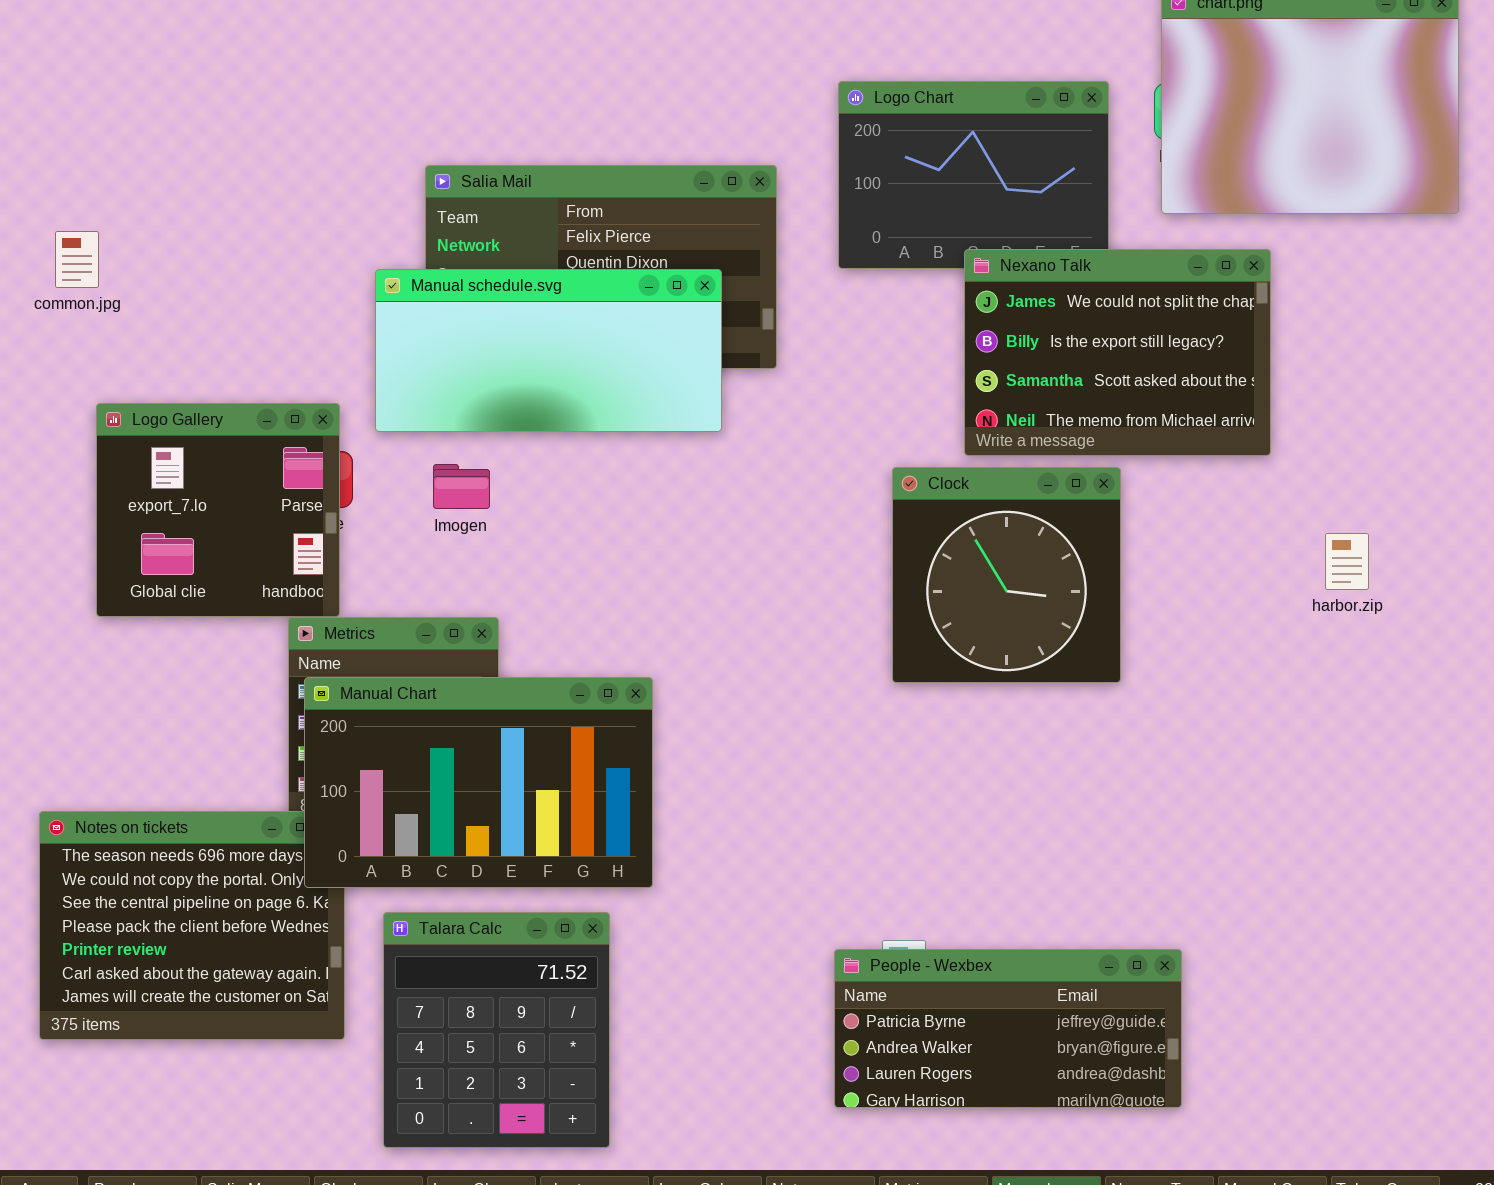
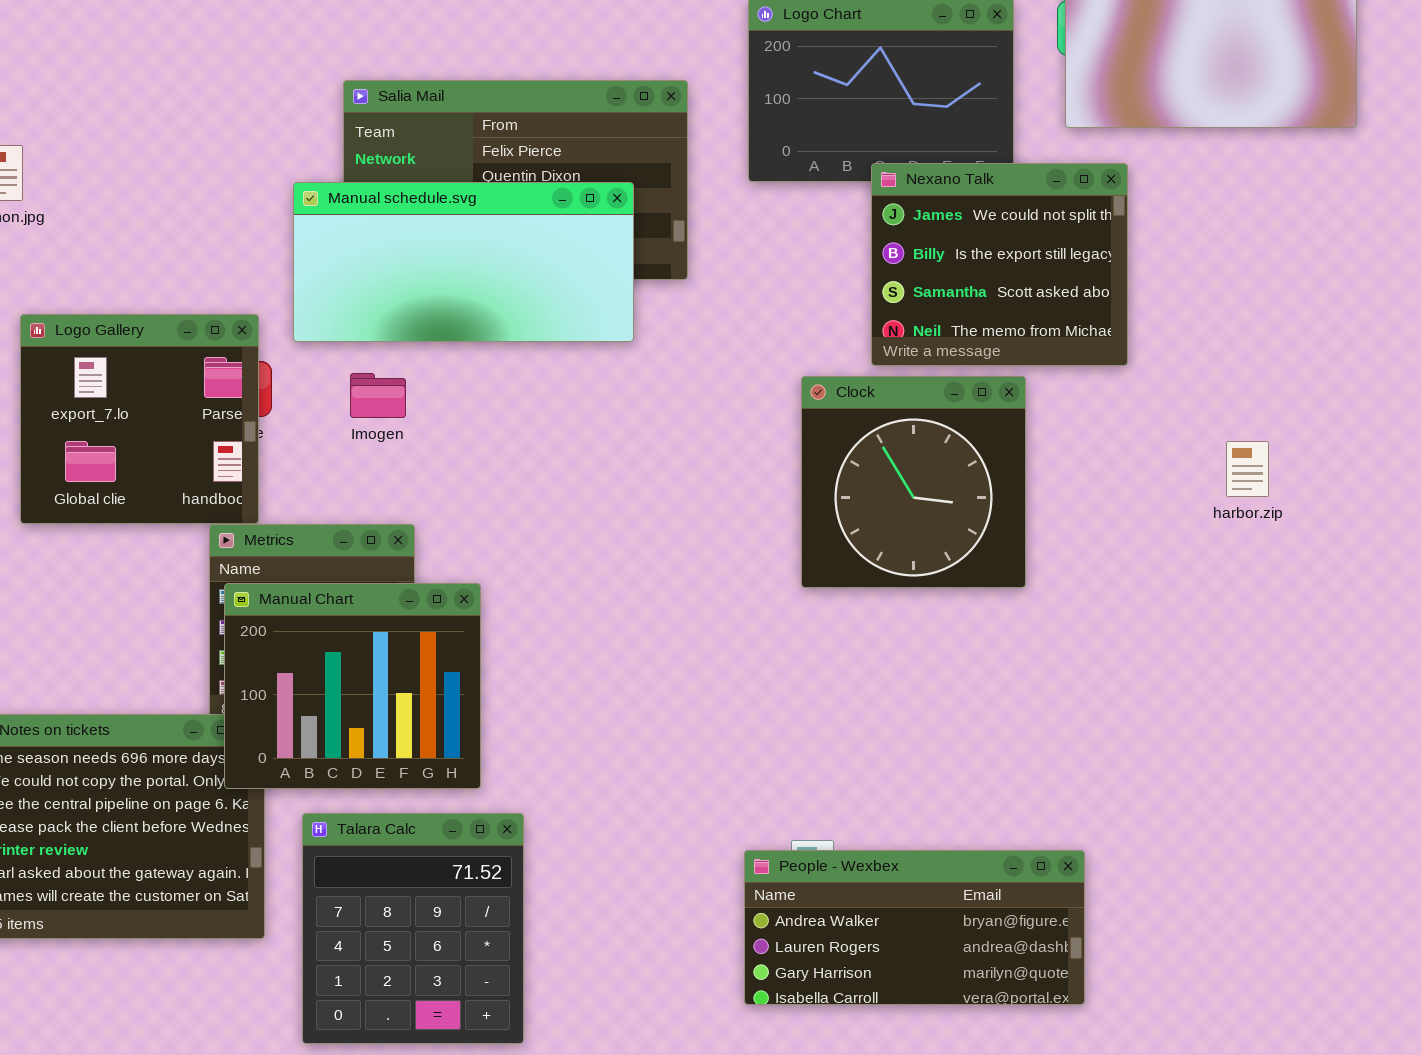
Nexano Talk: [964,249,1271,456] -> [871,163,1128,366], resized
Manual Chart: [304,677,653,888] -> [224,583,481,789], resized
People - Wexbex: [834,949,1182,1108] -> [744,850,1085,1005], scrolled down 1 row

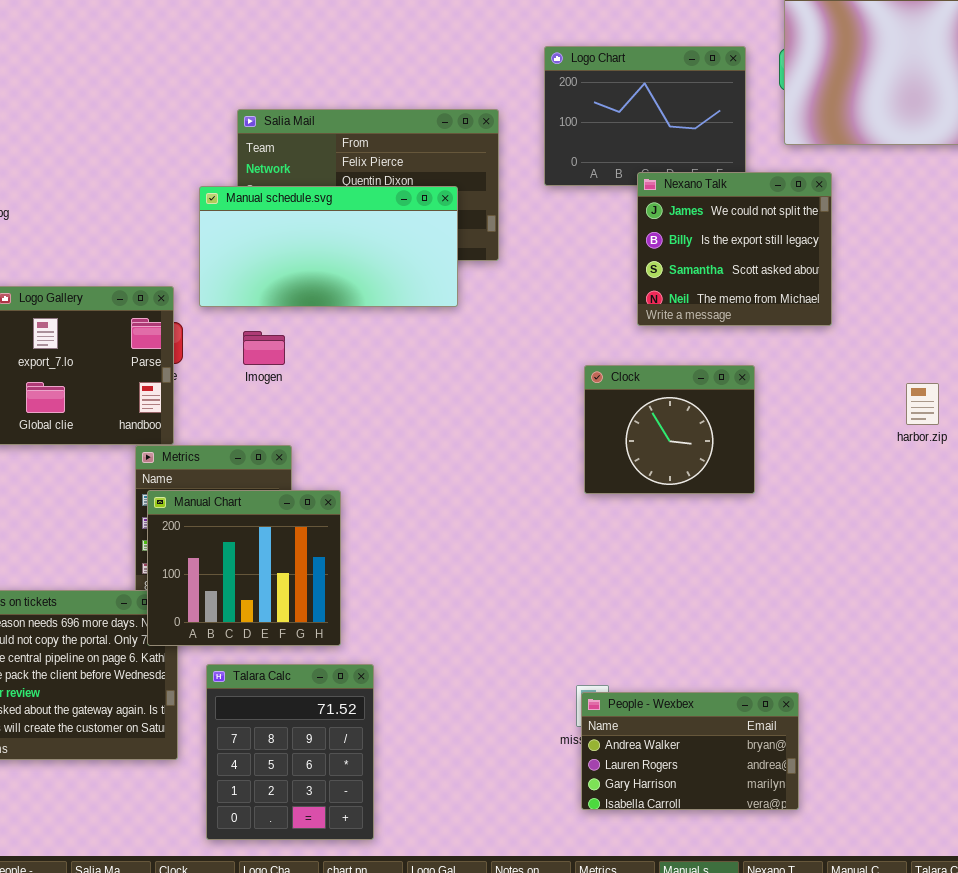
Clock: [801,376,1026,588] -> [584,365,755,494], resized
People - Wexbex: [744,850,1085,1005] -> [581,692,799,810], resized

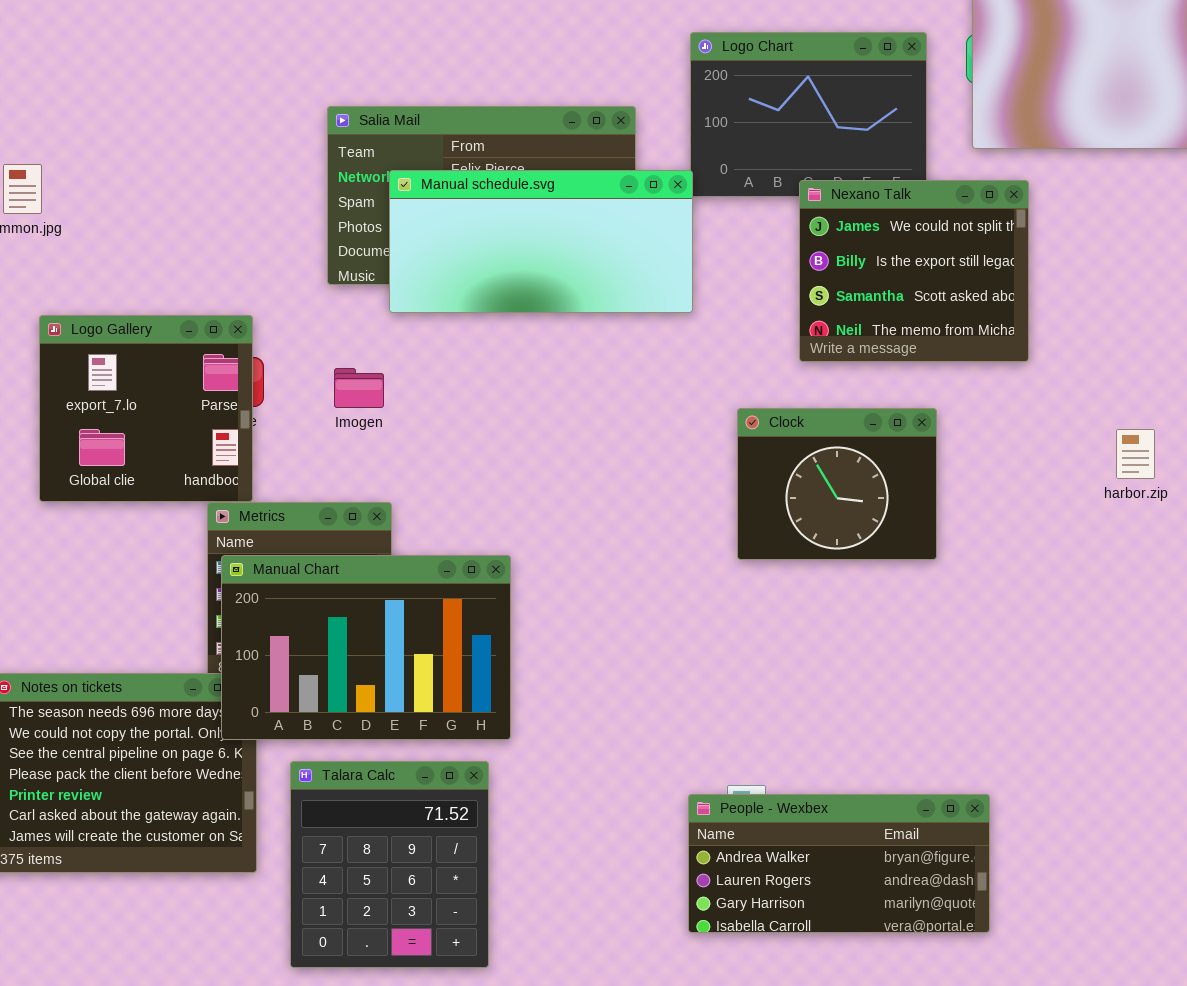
Manual schedule.svg: [199,186,458,307] -> [389,170,693,313], moved
Manual Chart: [147,490,341,646] -> [221,555,511,740], resized
People - Wexbex: [581,692,799,810] -> [688,794,990,933], resized

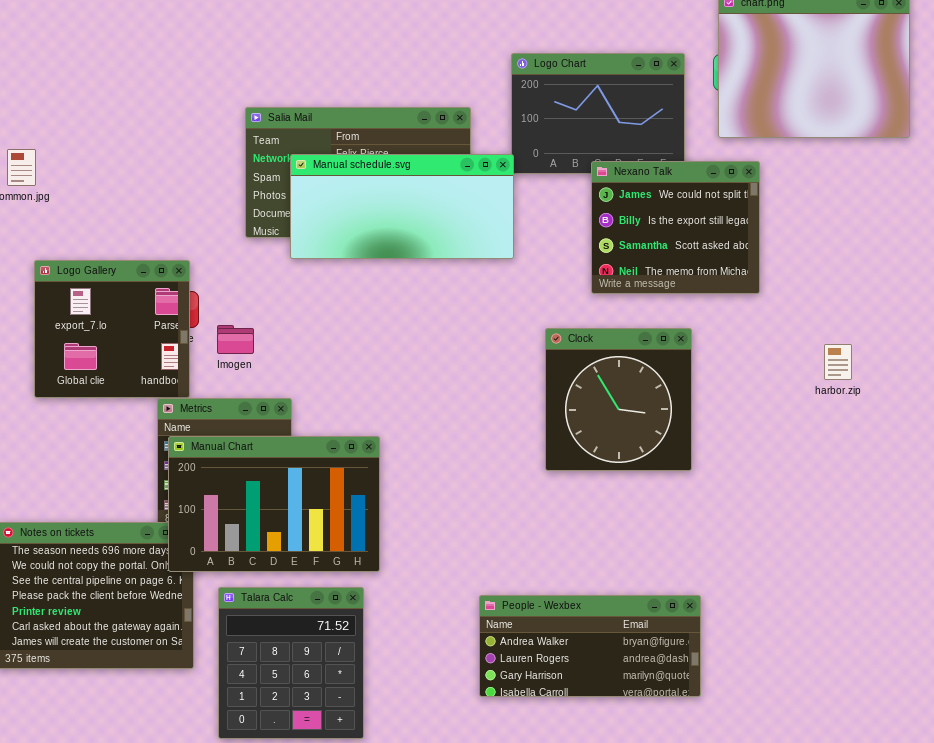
Imogen: [334,368,384,408] -> [217,325,254,354], moved
Clock: [737,408,937,560] -> [545,328,692,471], resized
People - Wexbex: [688,794,990,933] -> [479,595,701,697], moved

